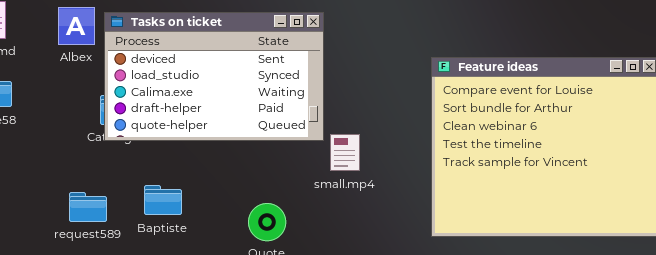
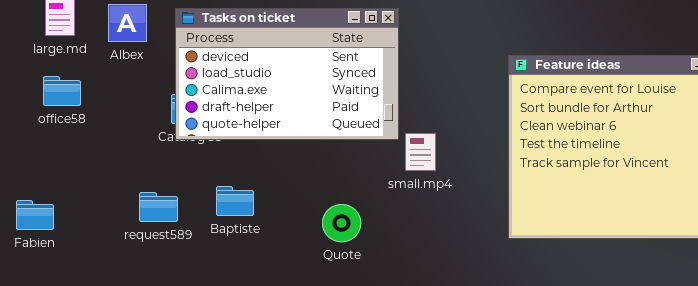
Albex: [58,7,95,45] -> [108,4,147,42], moved

